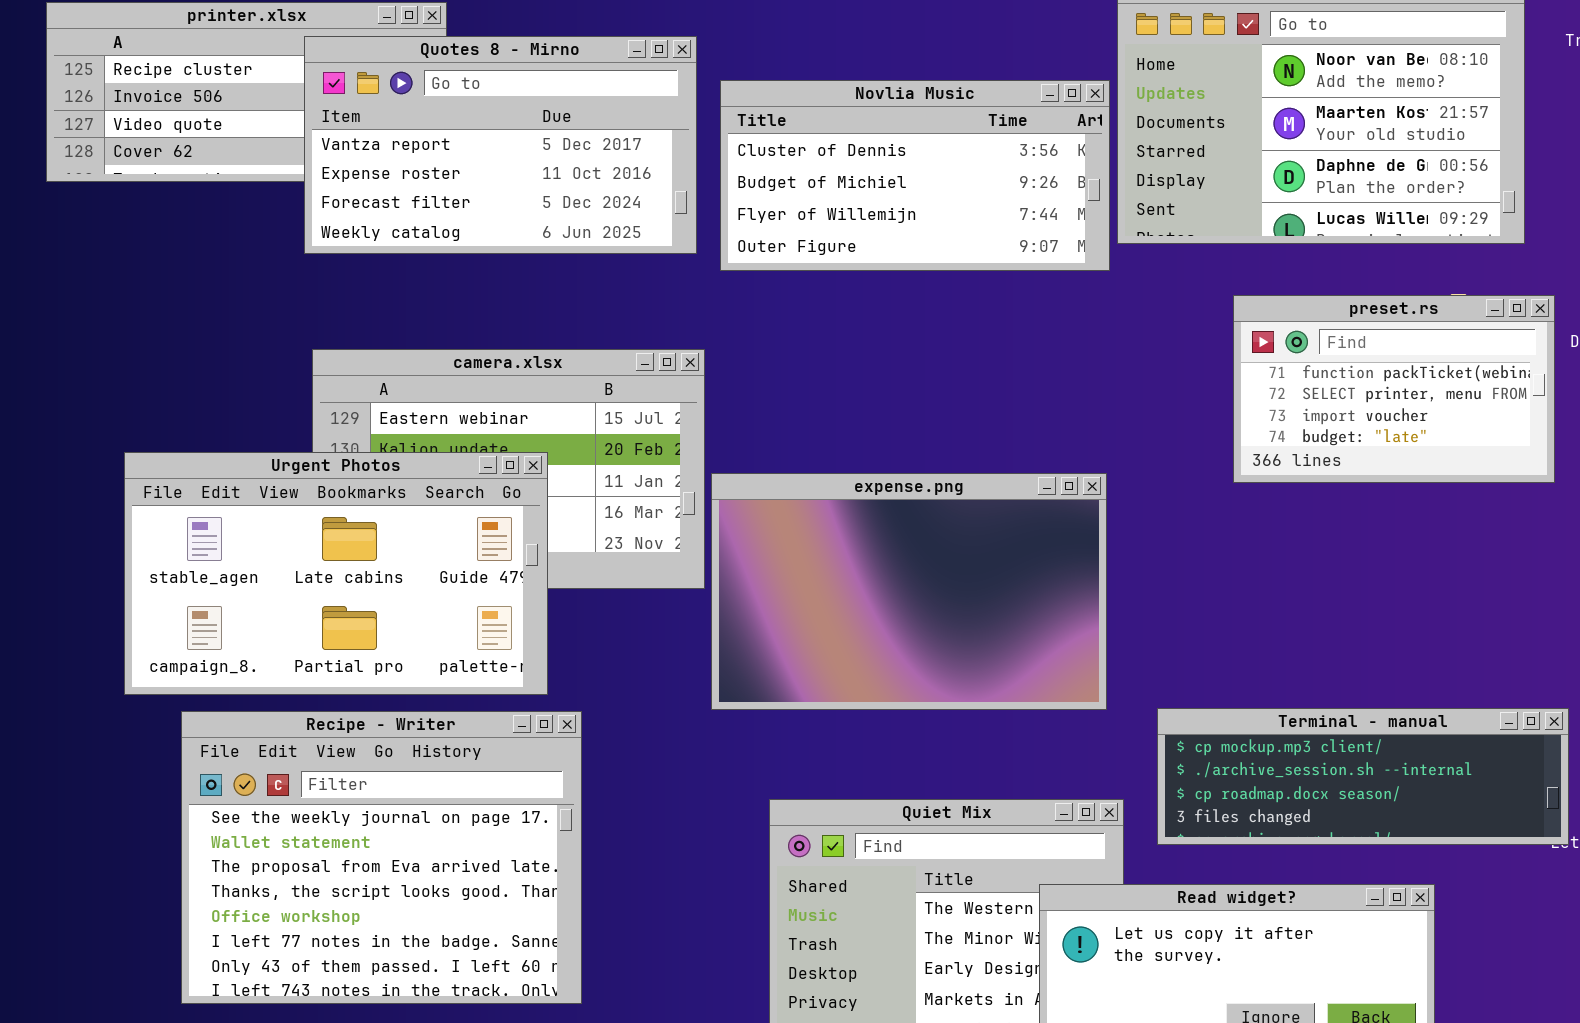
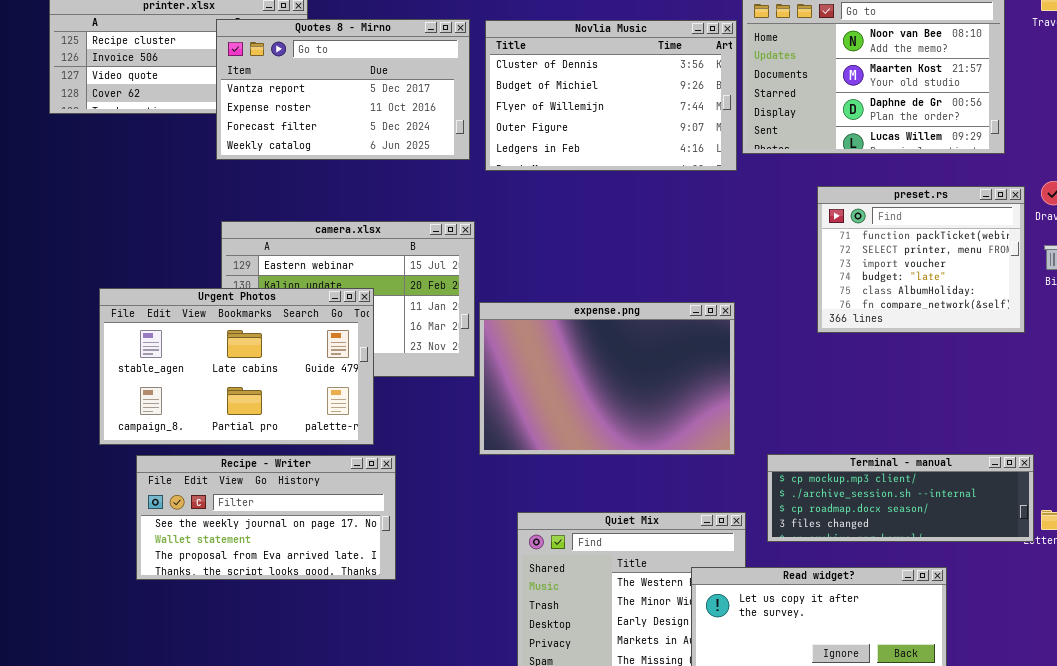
Novlia Music: [720,80,1110,271] -> [485,20,737,171], resized
preset.rs: [1233,295,1555,483] -> [817,186,1025,333], resized
Recipe - Writer: [181,711,582,1004] -> [136,455,396,580], resized

